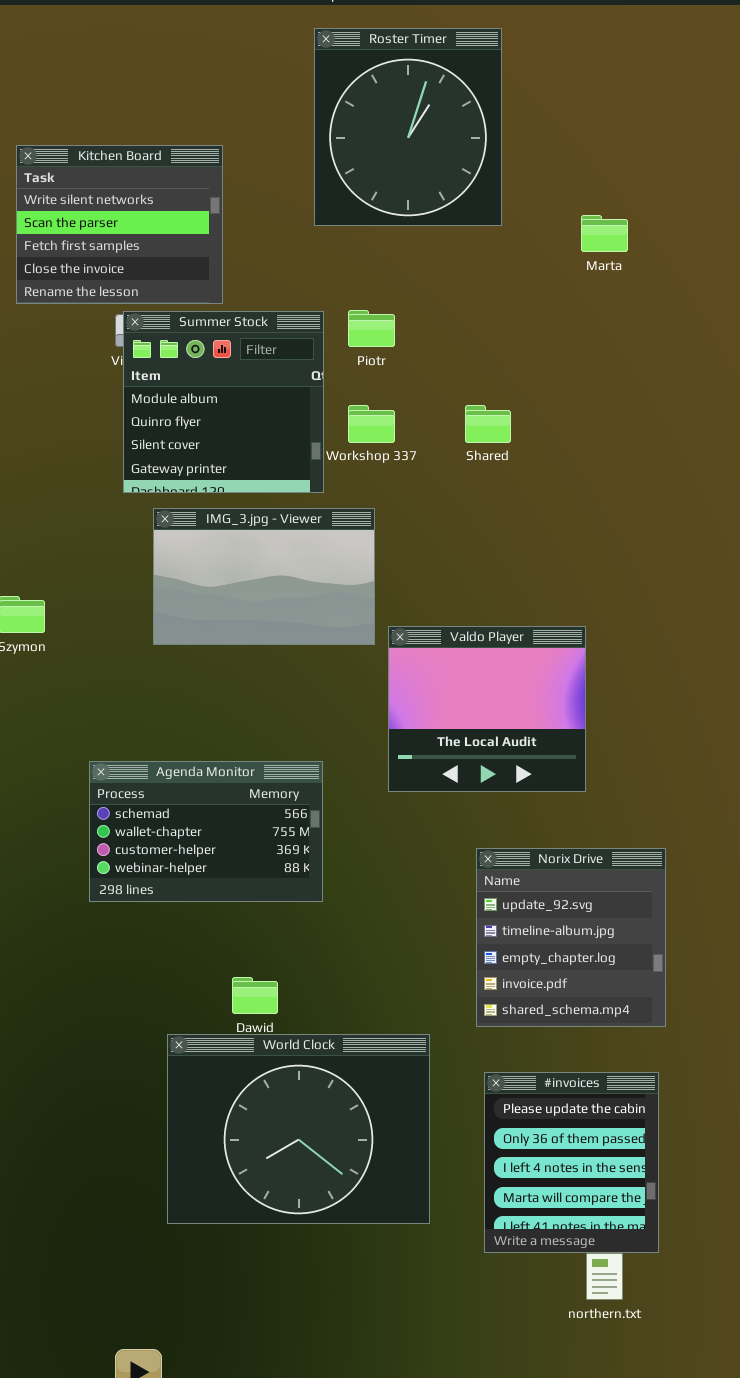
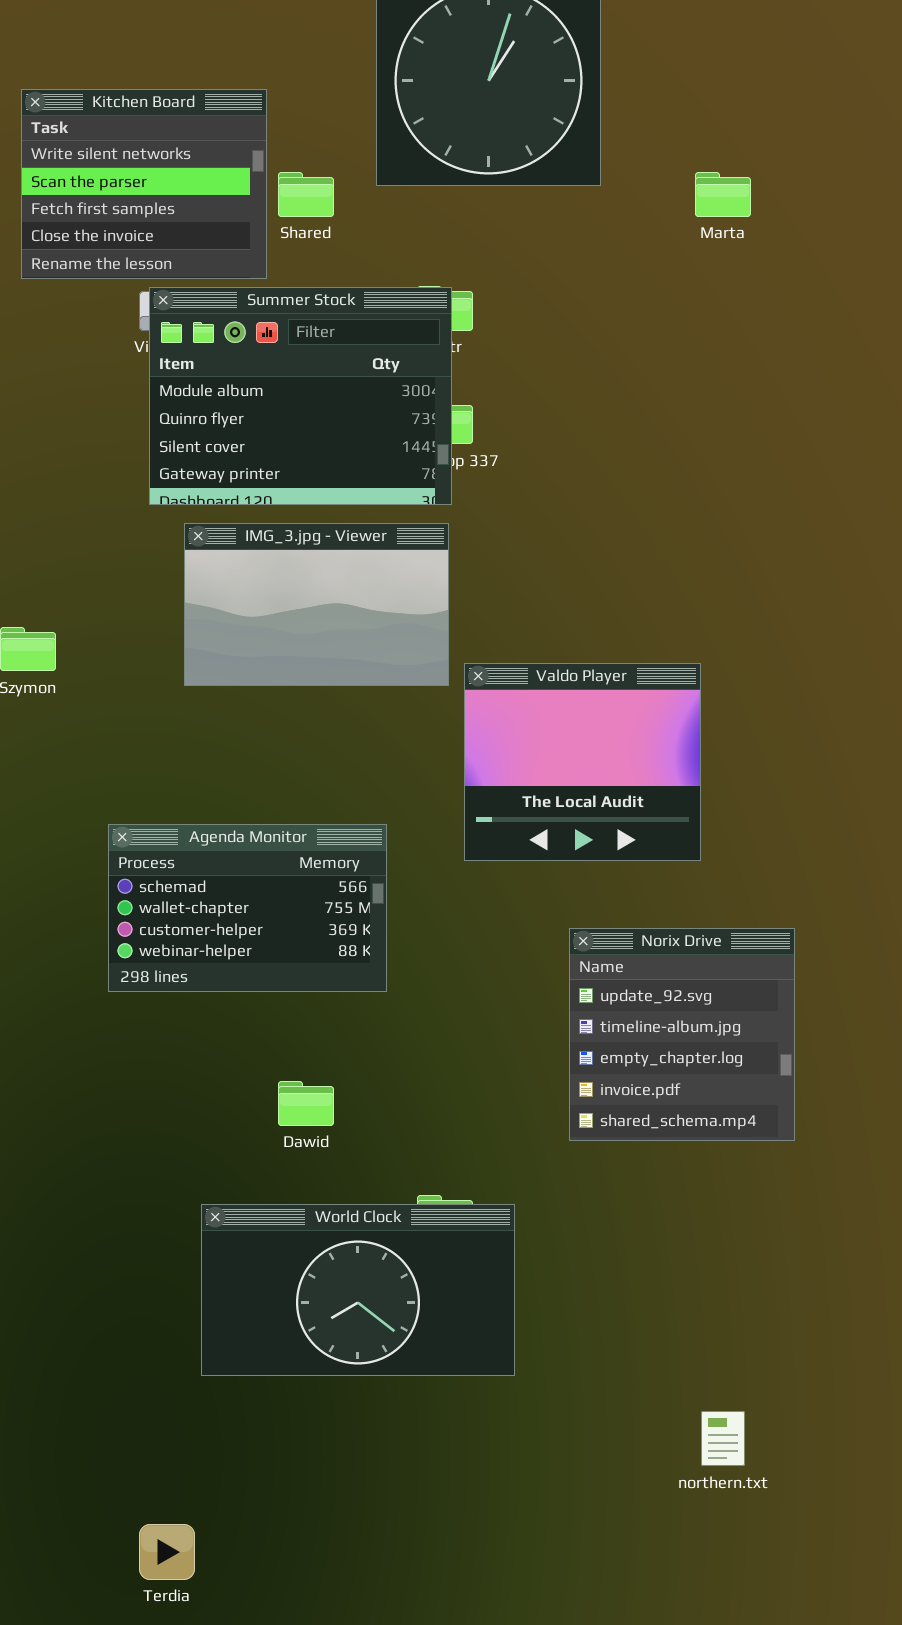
Summer Stock: [123,311,324,493] -> [149,287,452,505], resized
Shared: [465,405,511,443] -> [278,172,334,217], moved
World Clock: [167,1034,430,1224] -> [201,1204,515,1376], resized
#invoices: [484,1072,659,1253] -> none, closed

